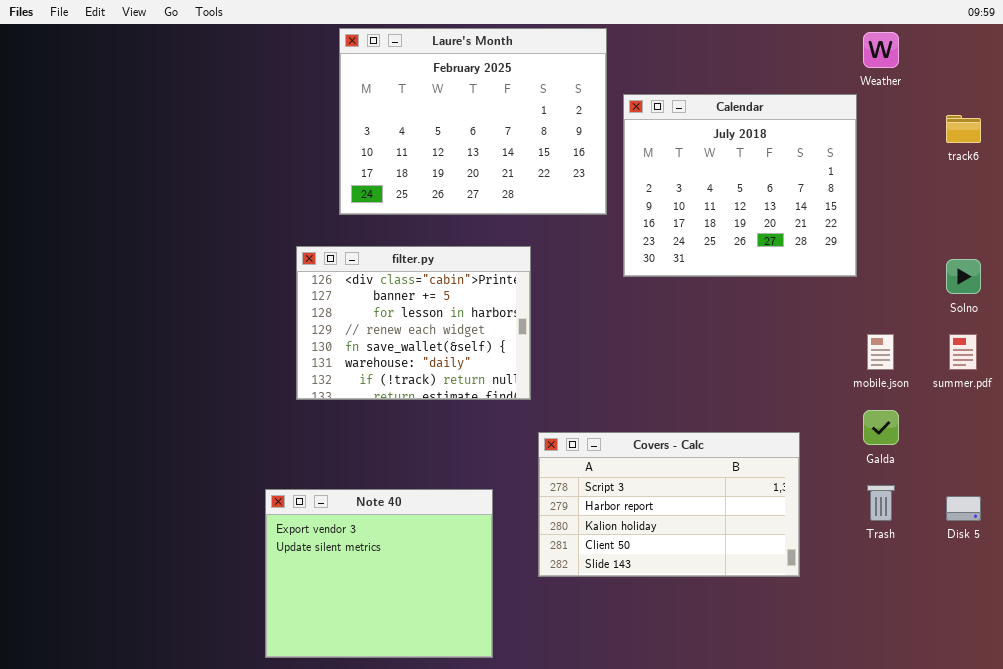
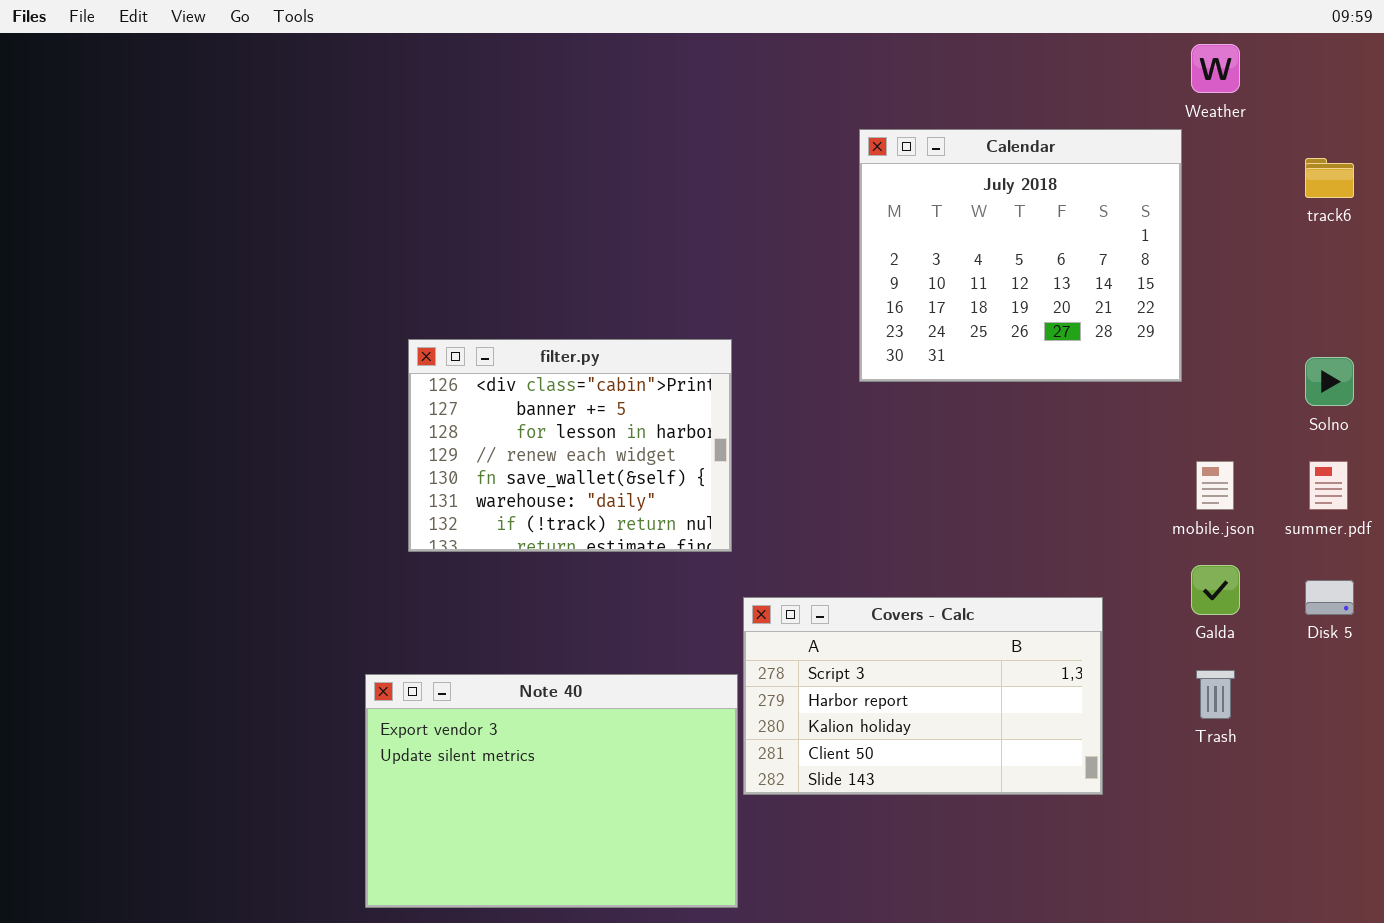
Laure's Month: [339,28,607,215] -> none, closed
Note 40: [265,489,493,658] -> [365,674,738,908], resized
Disk 5: [946,496,981,521] -> [1305,580,1354,615], moved

